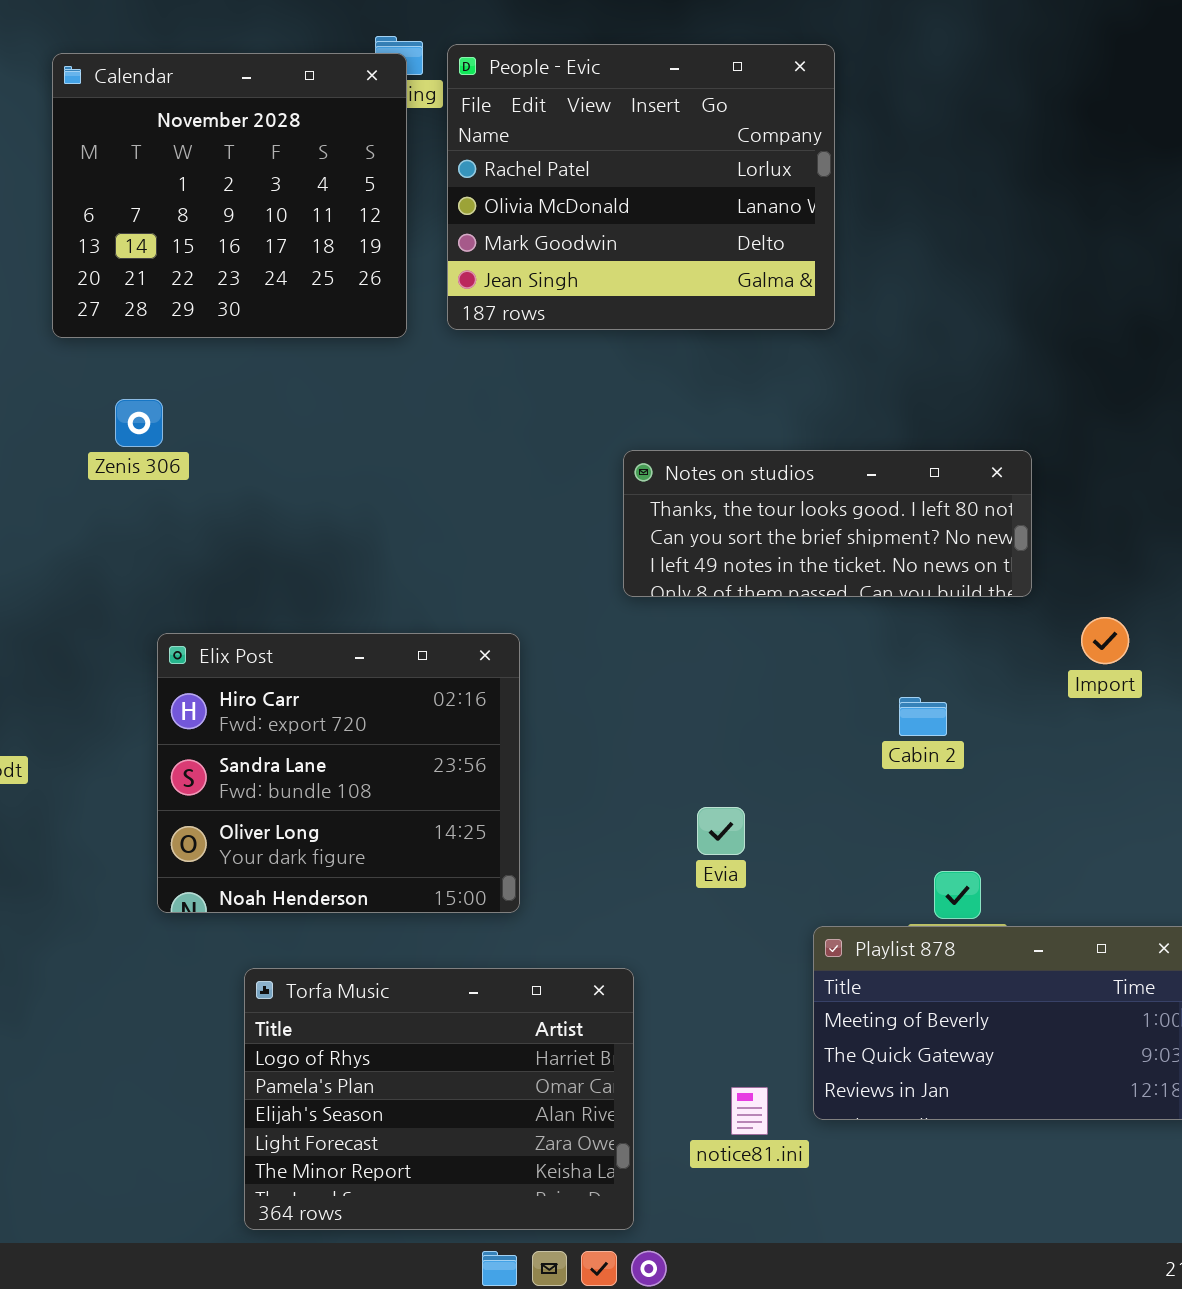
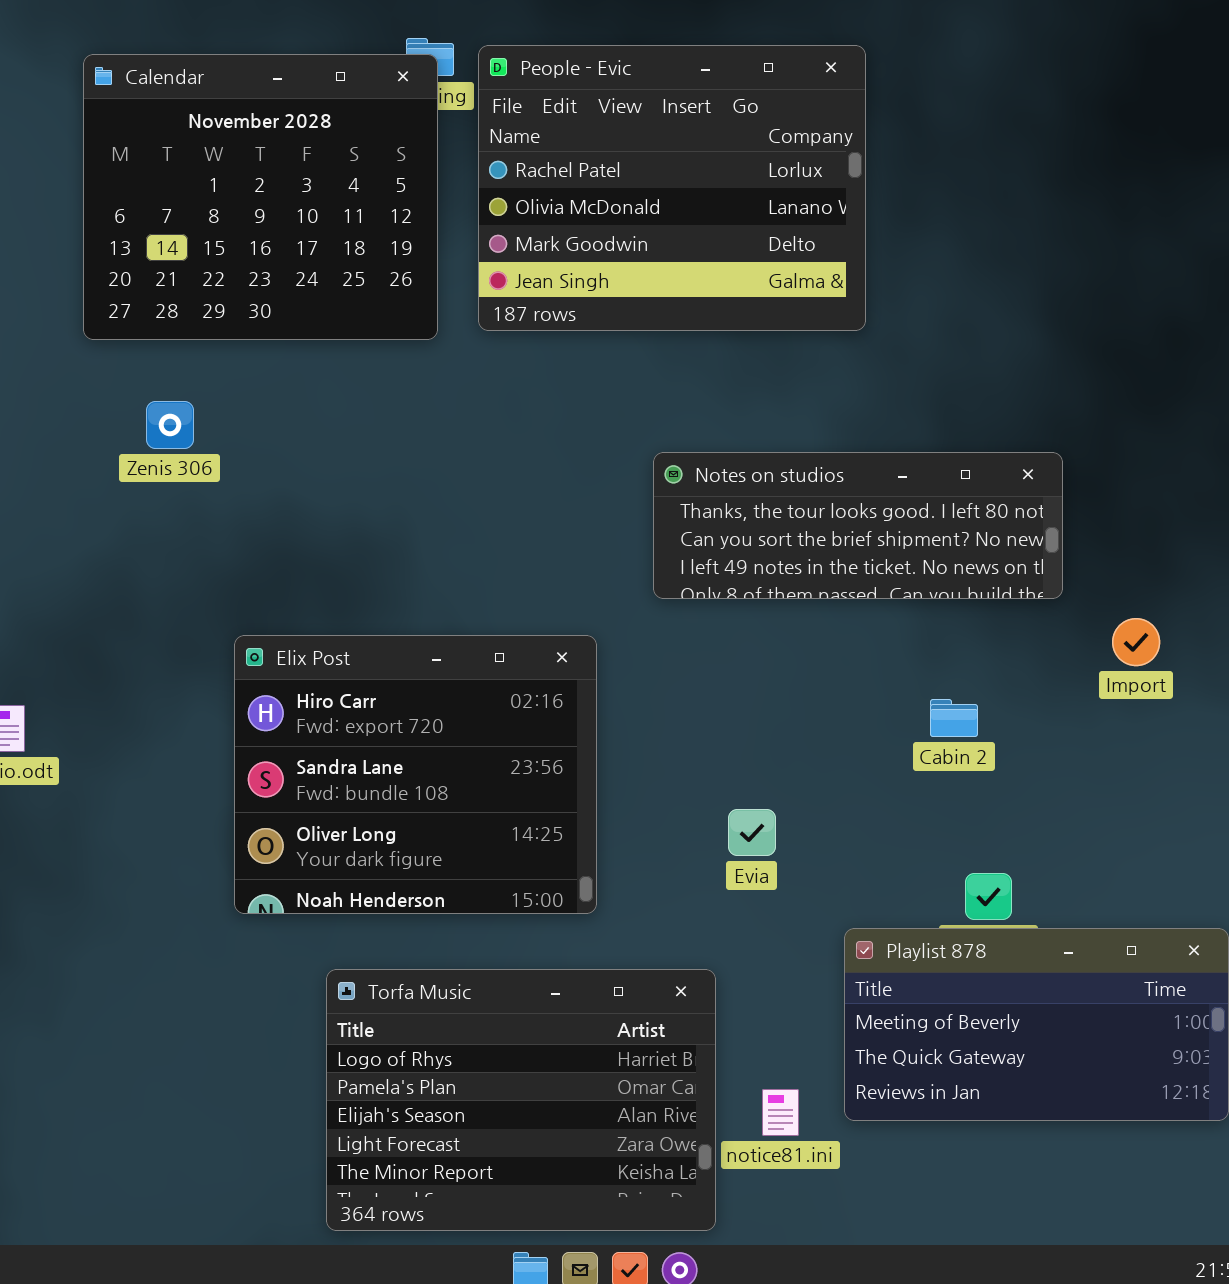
Elix Post: [157,633,520,913] -> [234,635,597,914], moved
Torfa Music: [244,968,634,1230] -> [326,969,716,1231], moved

